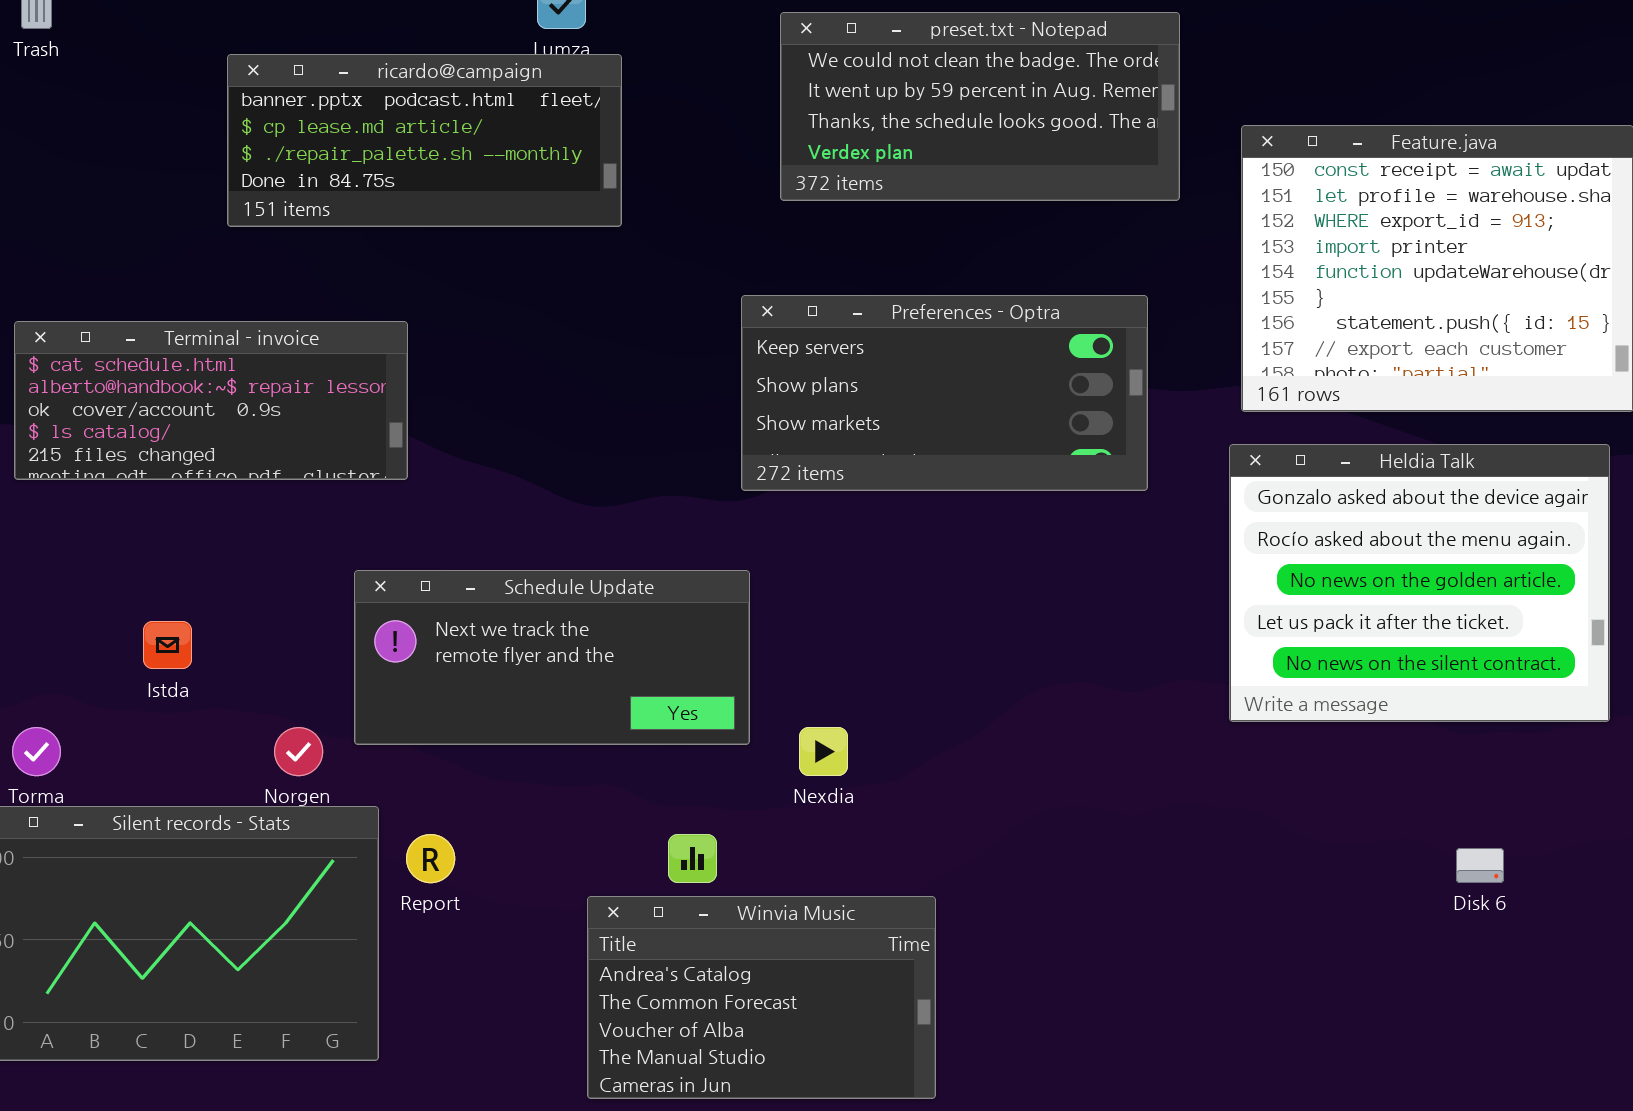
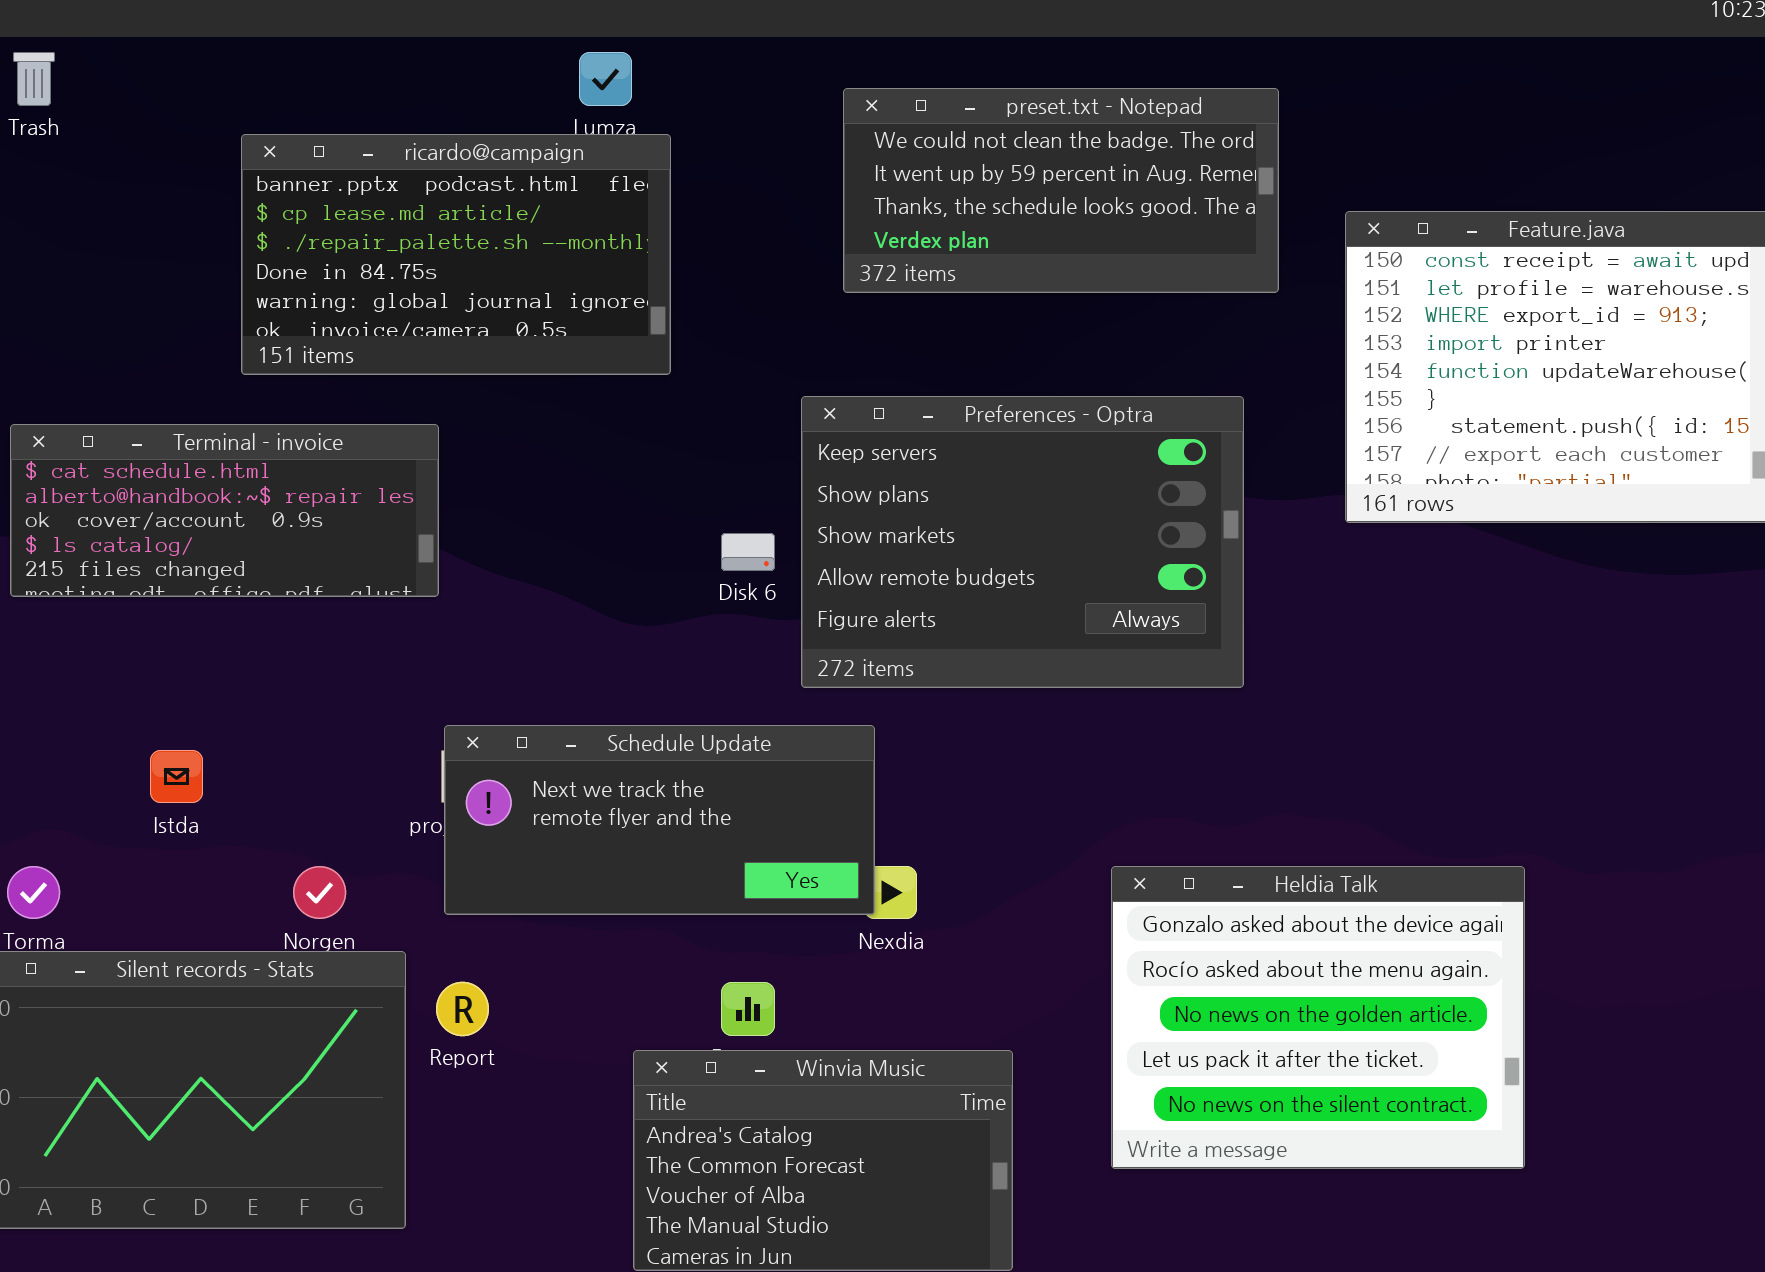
ricardo@campaign: [227,54,622,227] -> [241,134,671,375], resized
Preferences - Optra: [741,295,1148,491] -> [801,396,1244,688], resized
Heldia Talk: [1229,444,1610,722] -> [1111,866,1525,1169], moved
Schedule Update: [354,570,750,745] -> [444,725,875,915], moved
Disk 6: [1456,848,1504,883] -> [721,533,775,571], moved

